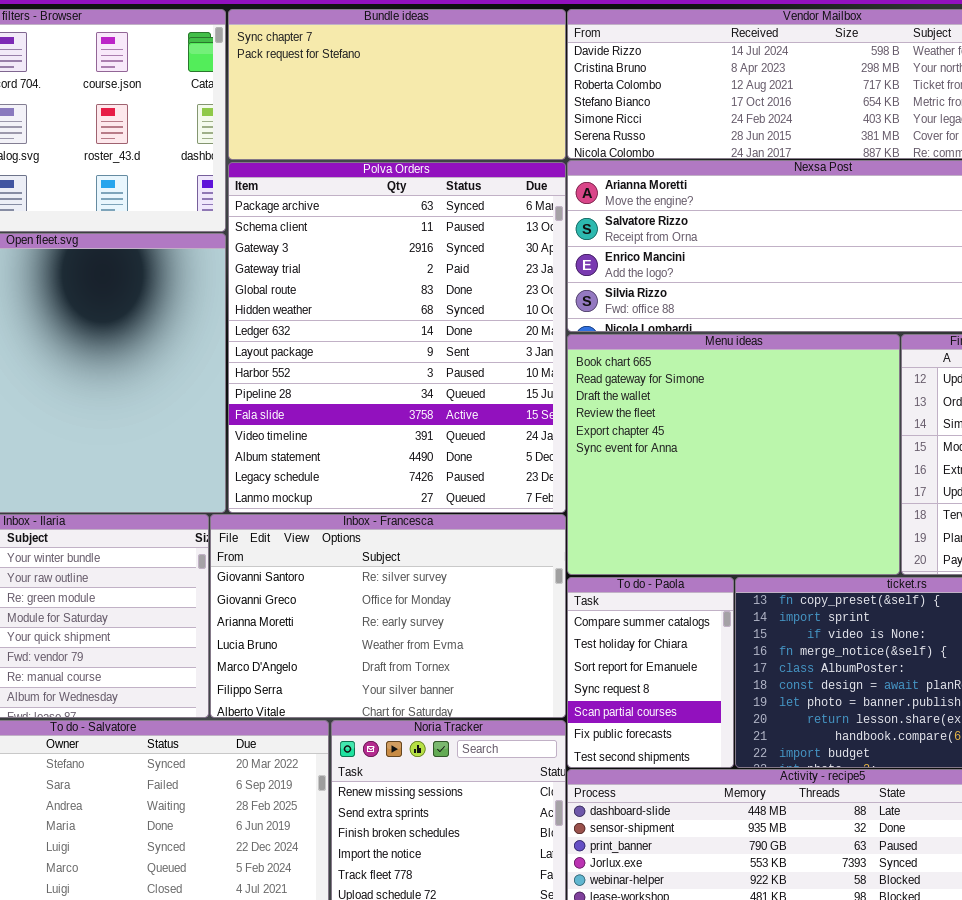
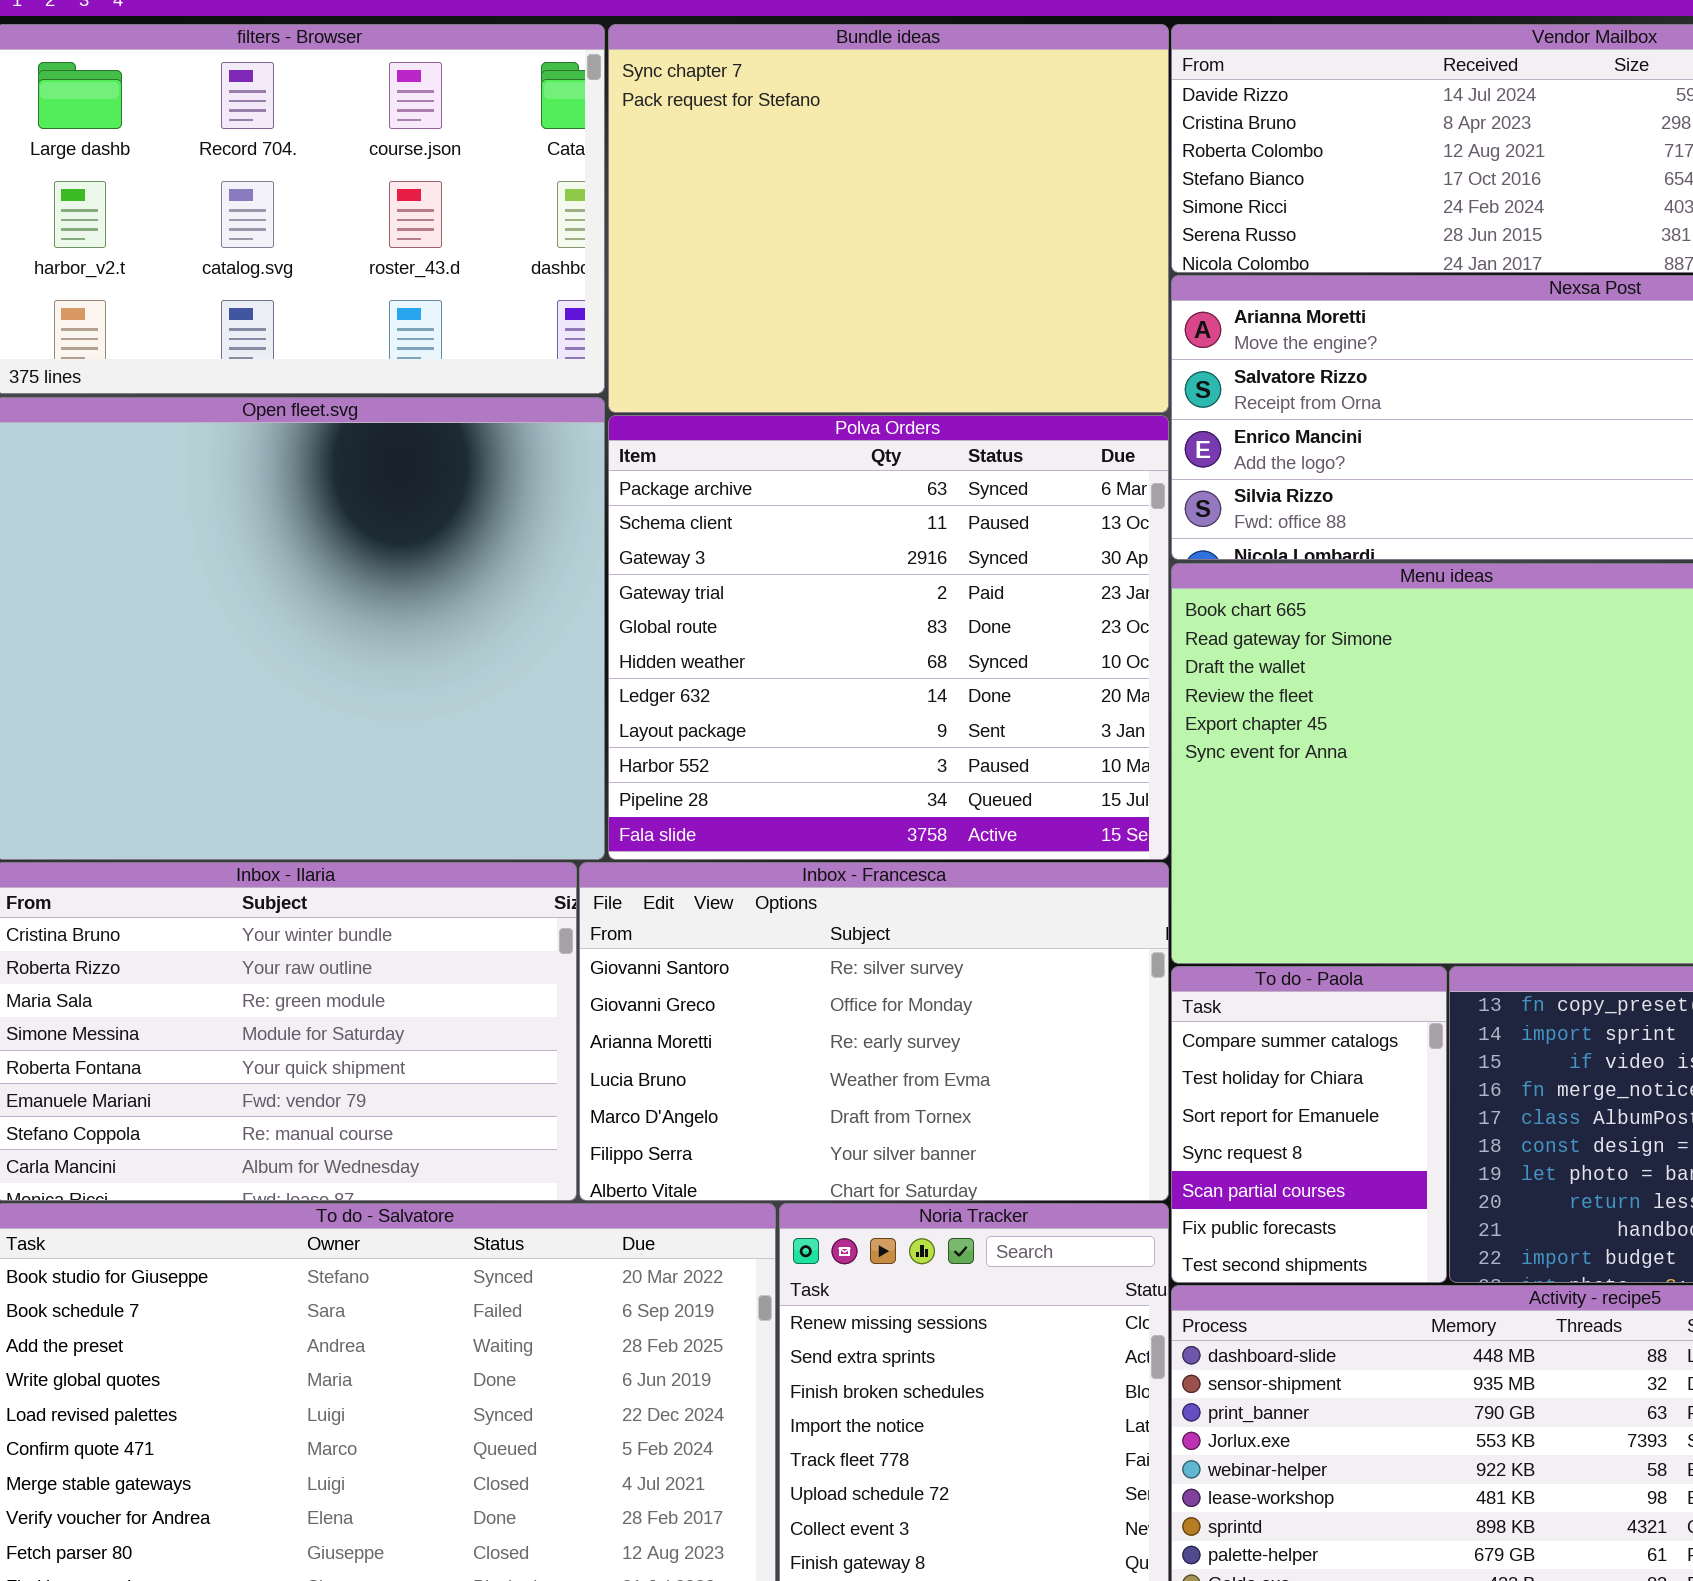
Bundle ideas: [228,9,566,160] -> [608,24,1169,413], resized
Polva Orders: [228,162,566,513] -> [608,415,1169,860], resized

